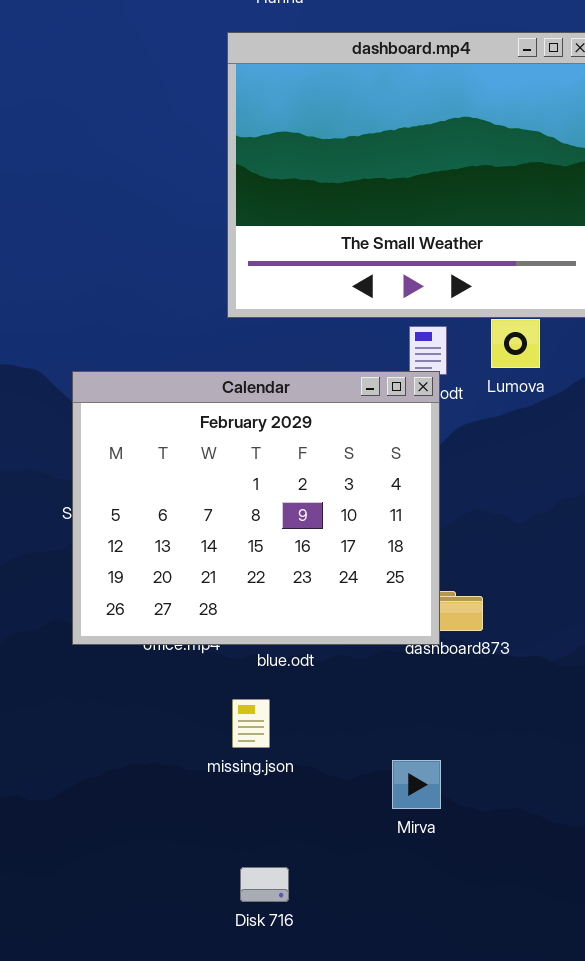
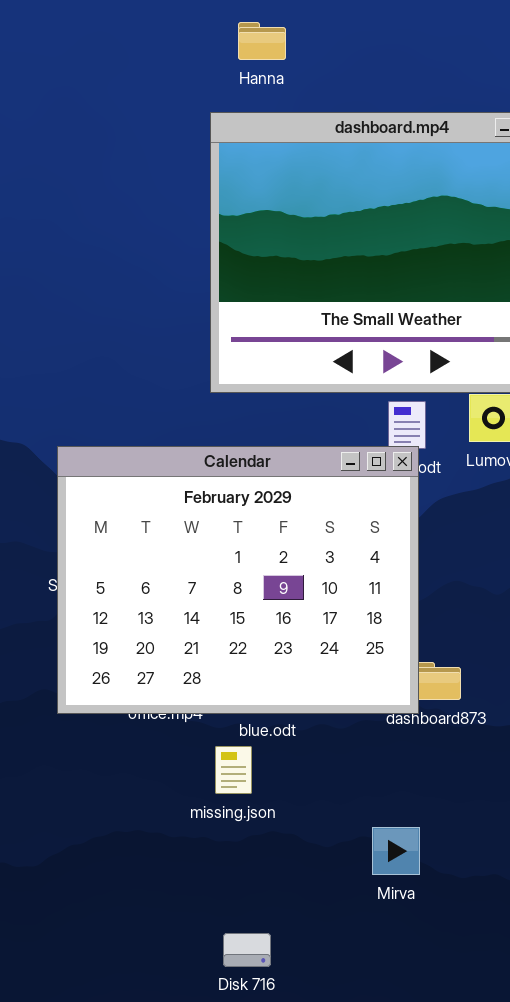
missing.json: [232,699,270,748] -> [215,746,252,794], moved

